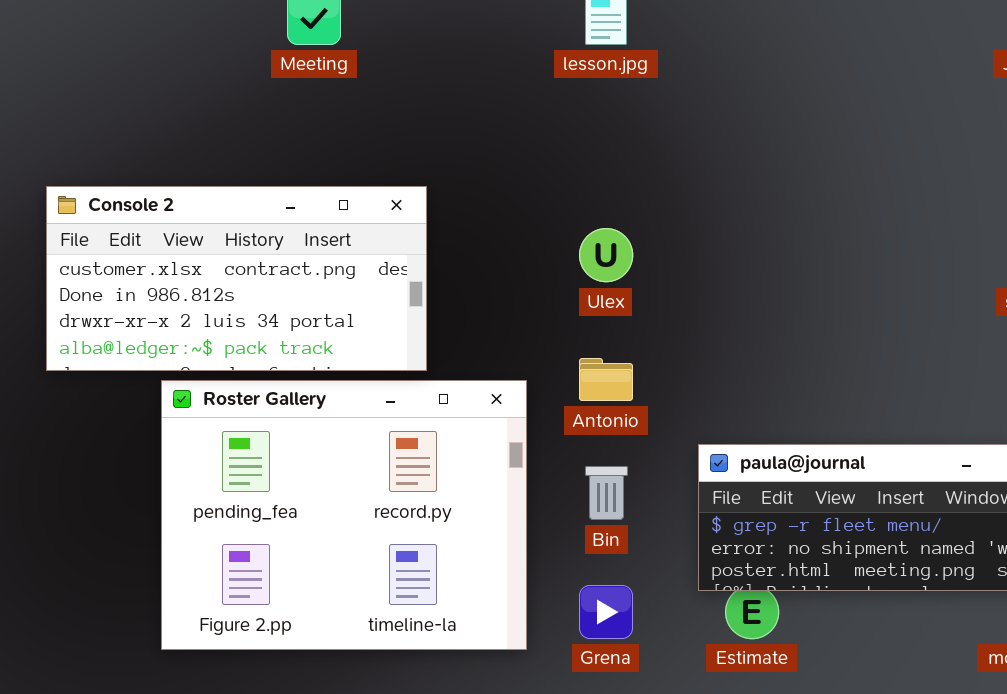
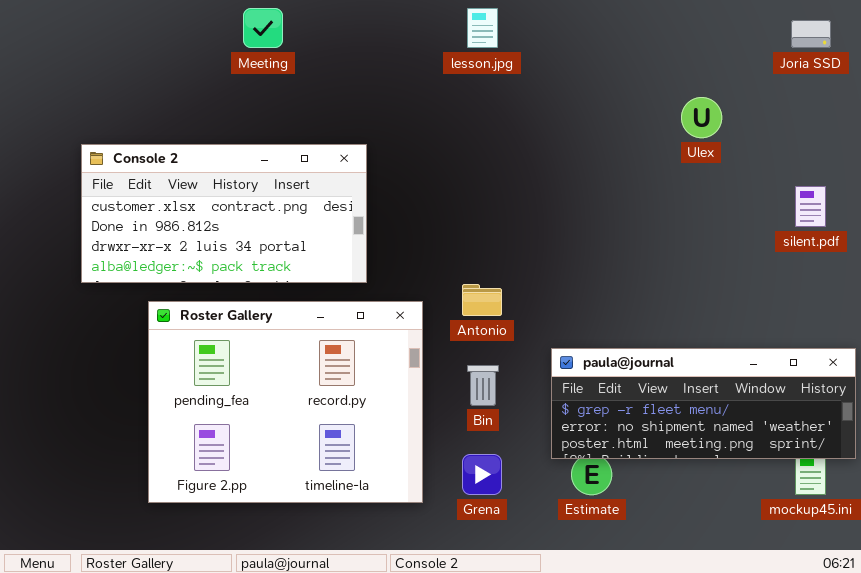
Console 2: [46,186,427,371] -> [81,144,367,283], moved
Ulex: [579,228,633,282] -> [681,97,722,138], moved

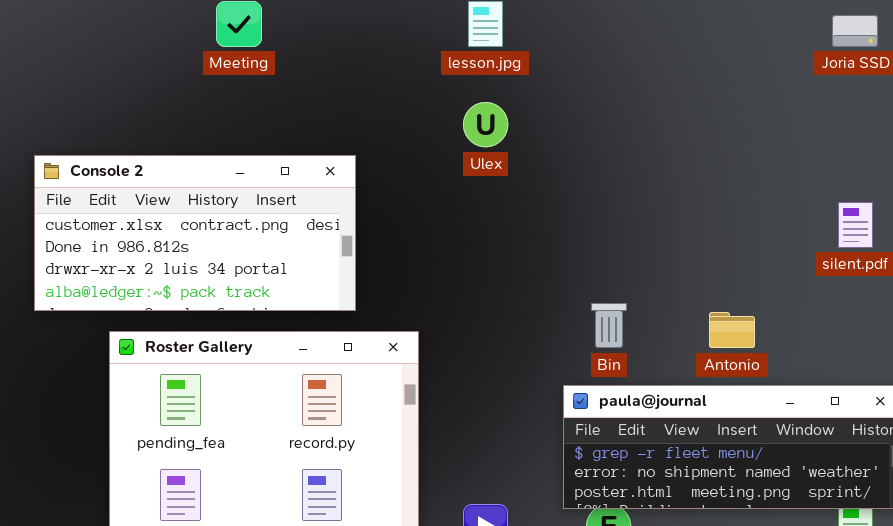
Ulex: [681,97,722,138] -> [463,102,508,147], moved
Antonio: [462,284,502,316] -> [709,312,755,348], moved
Bin: [467,365,499,406] -> [591,303,627,348], moved

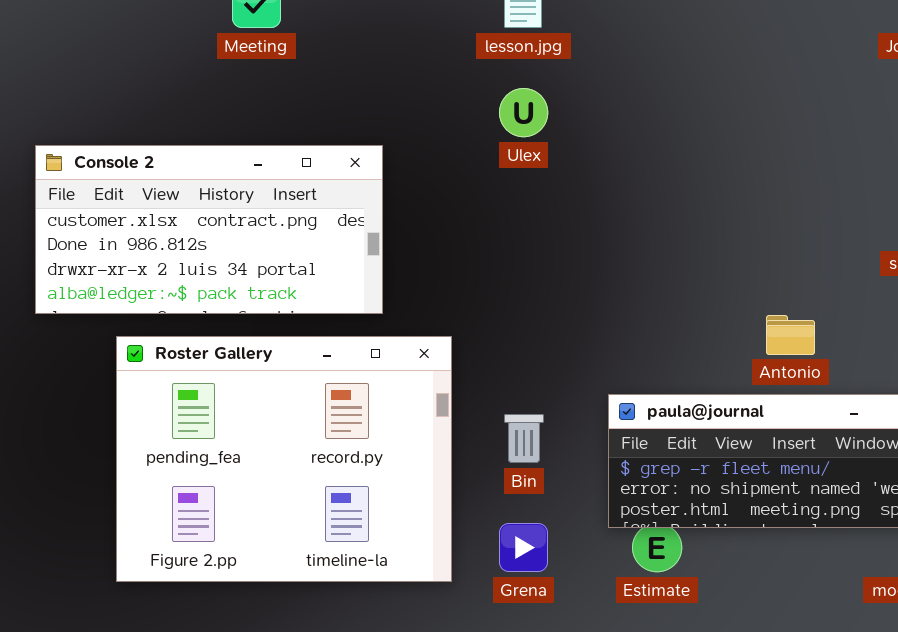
Bin: [591,303,627,348] -> [504,414,544,463], moved

